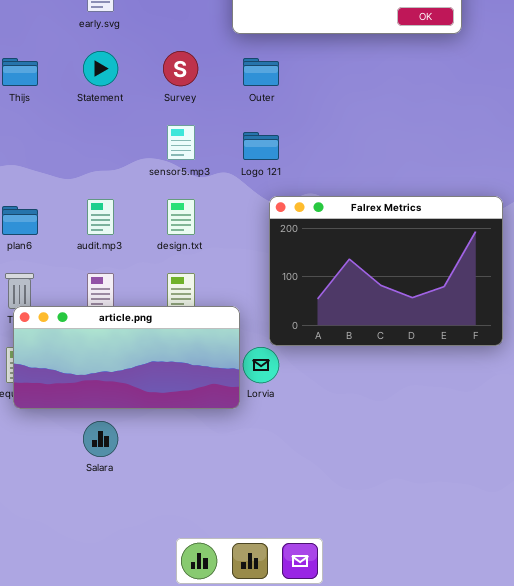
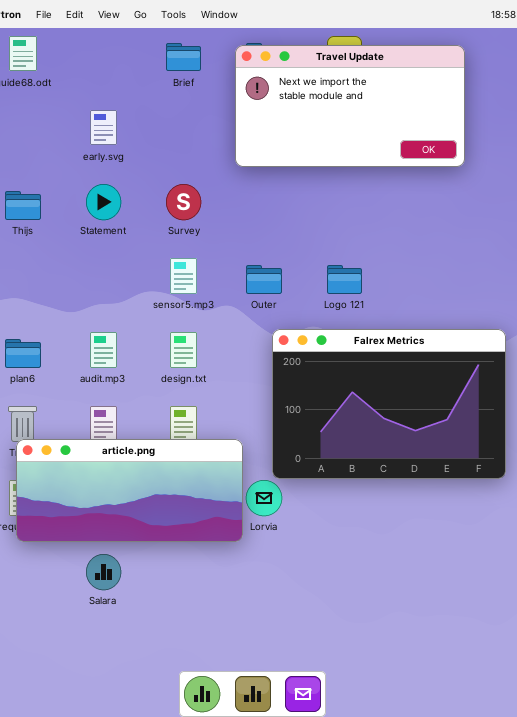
Outer: [243,58,279,86] -> [246,265,282,294], moved
Logo 121: [243,132,279,160] -> [327,265,362,294], moved

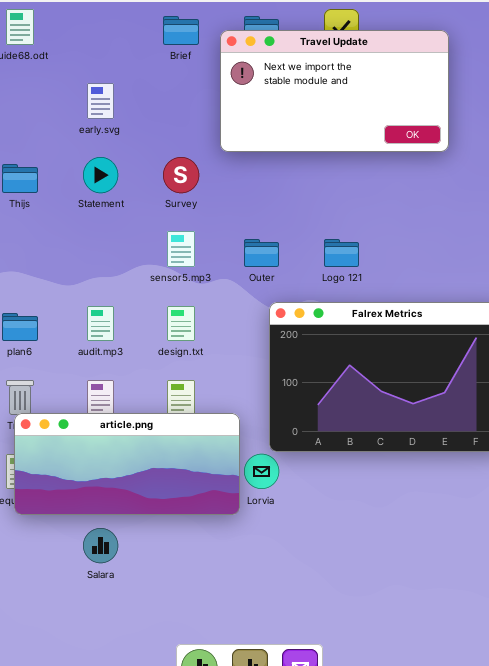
Travel Update: [235,45,465,167] -> [220,30,449,152], moved

